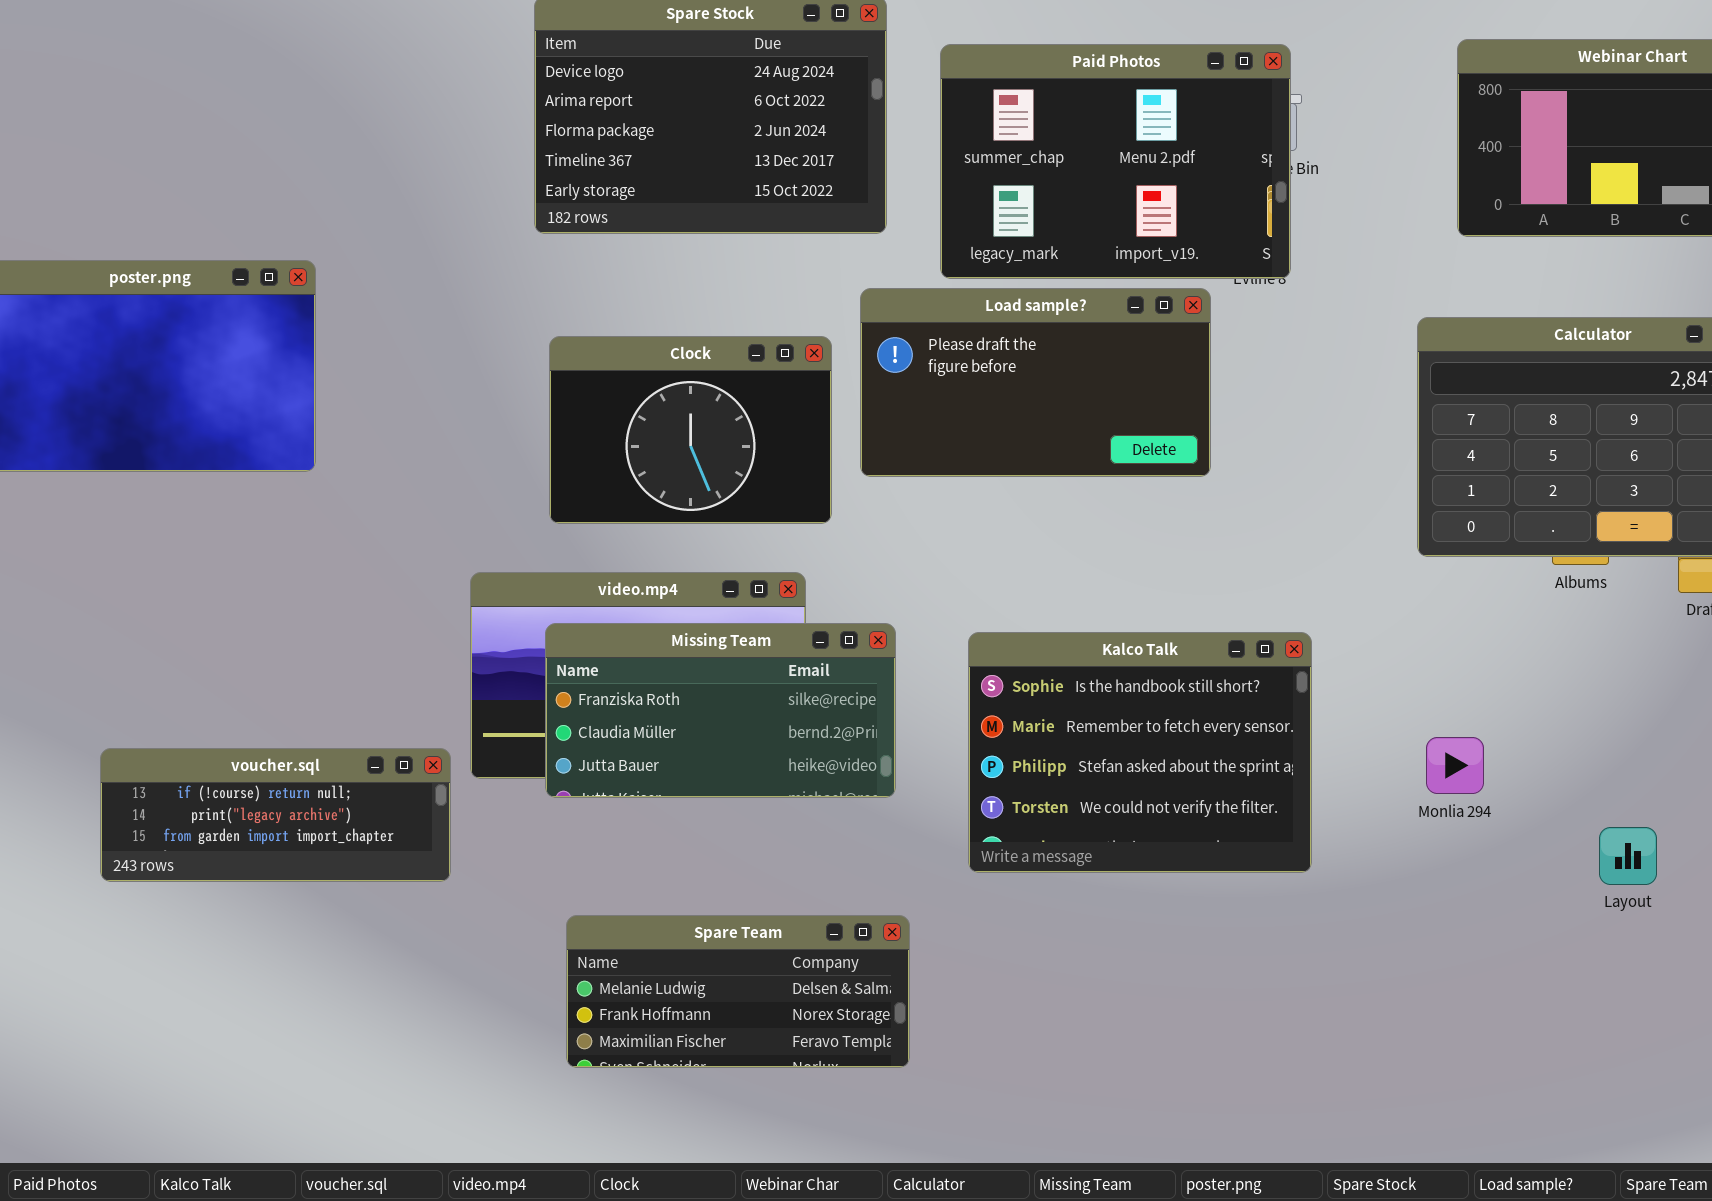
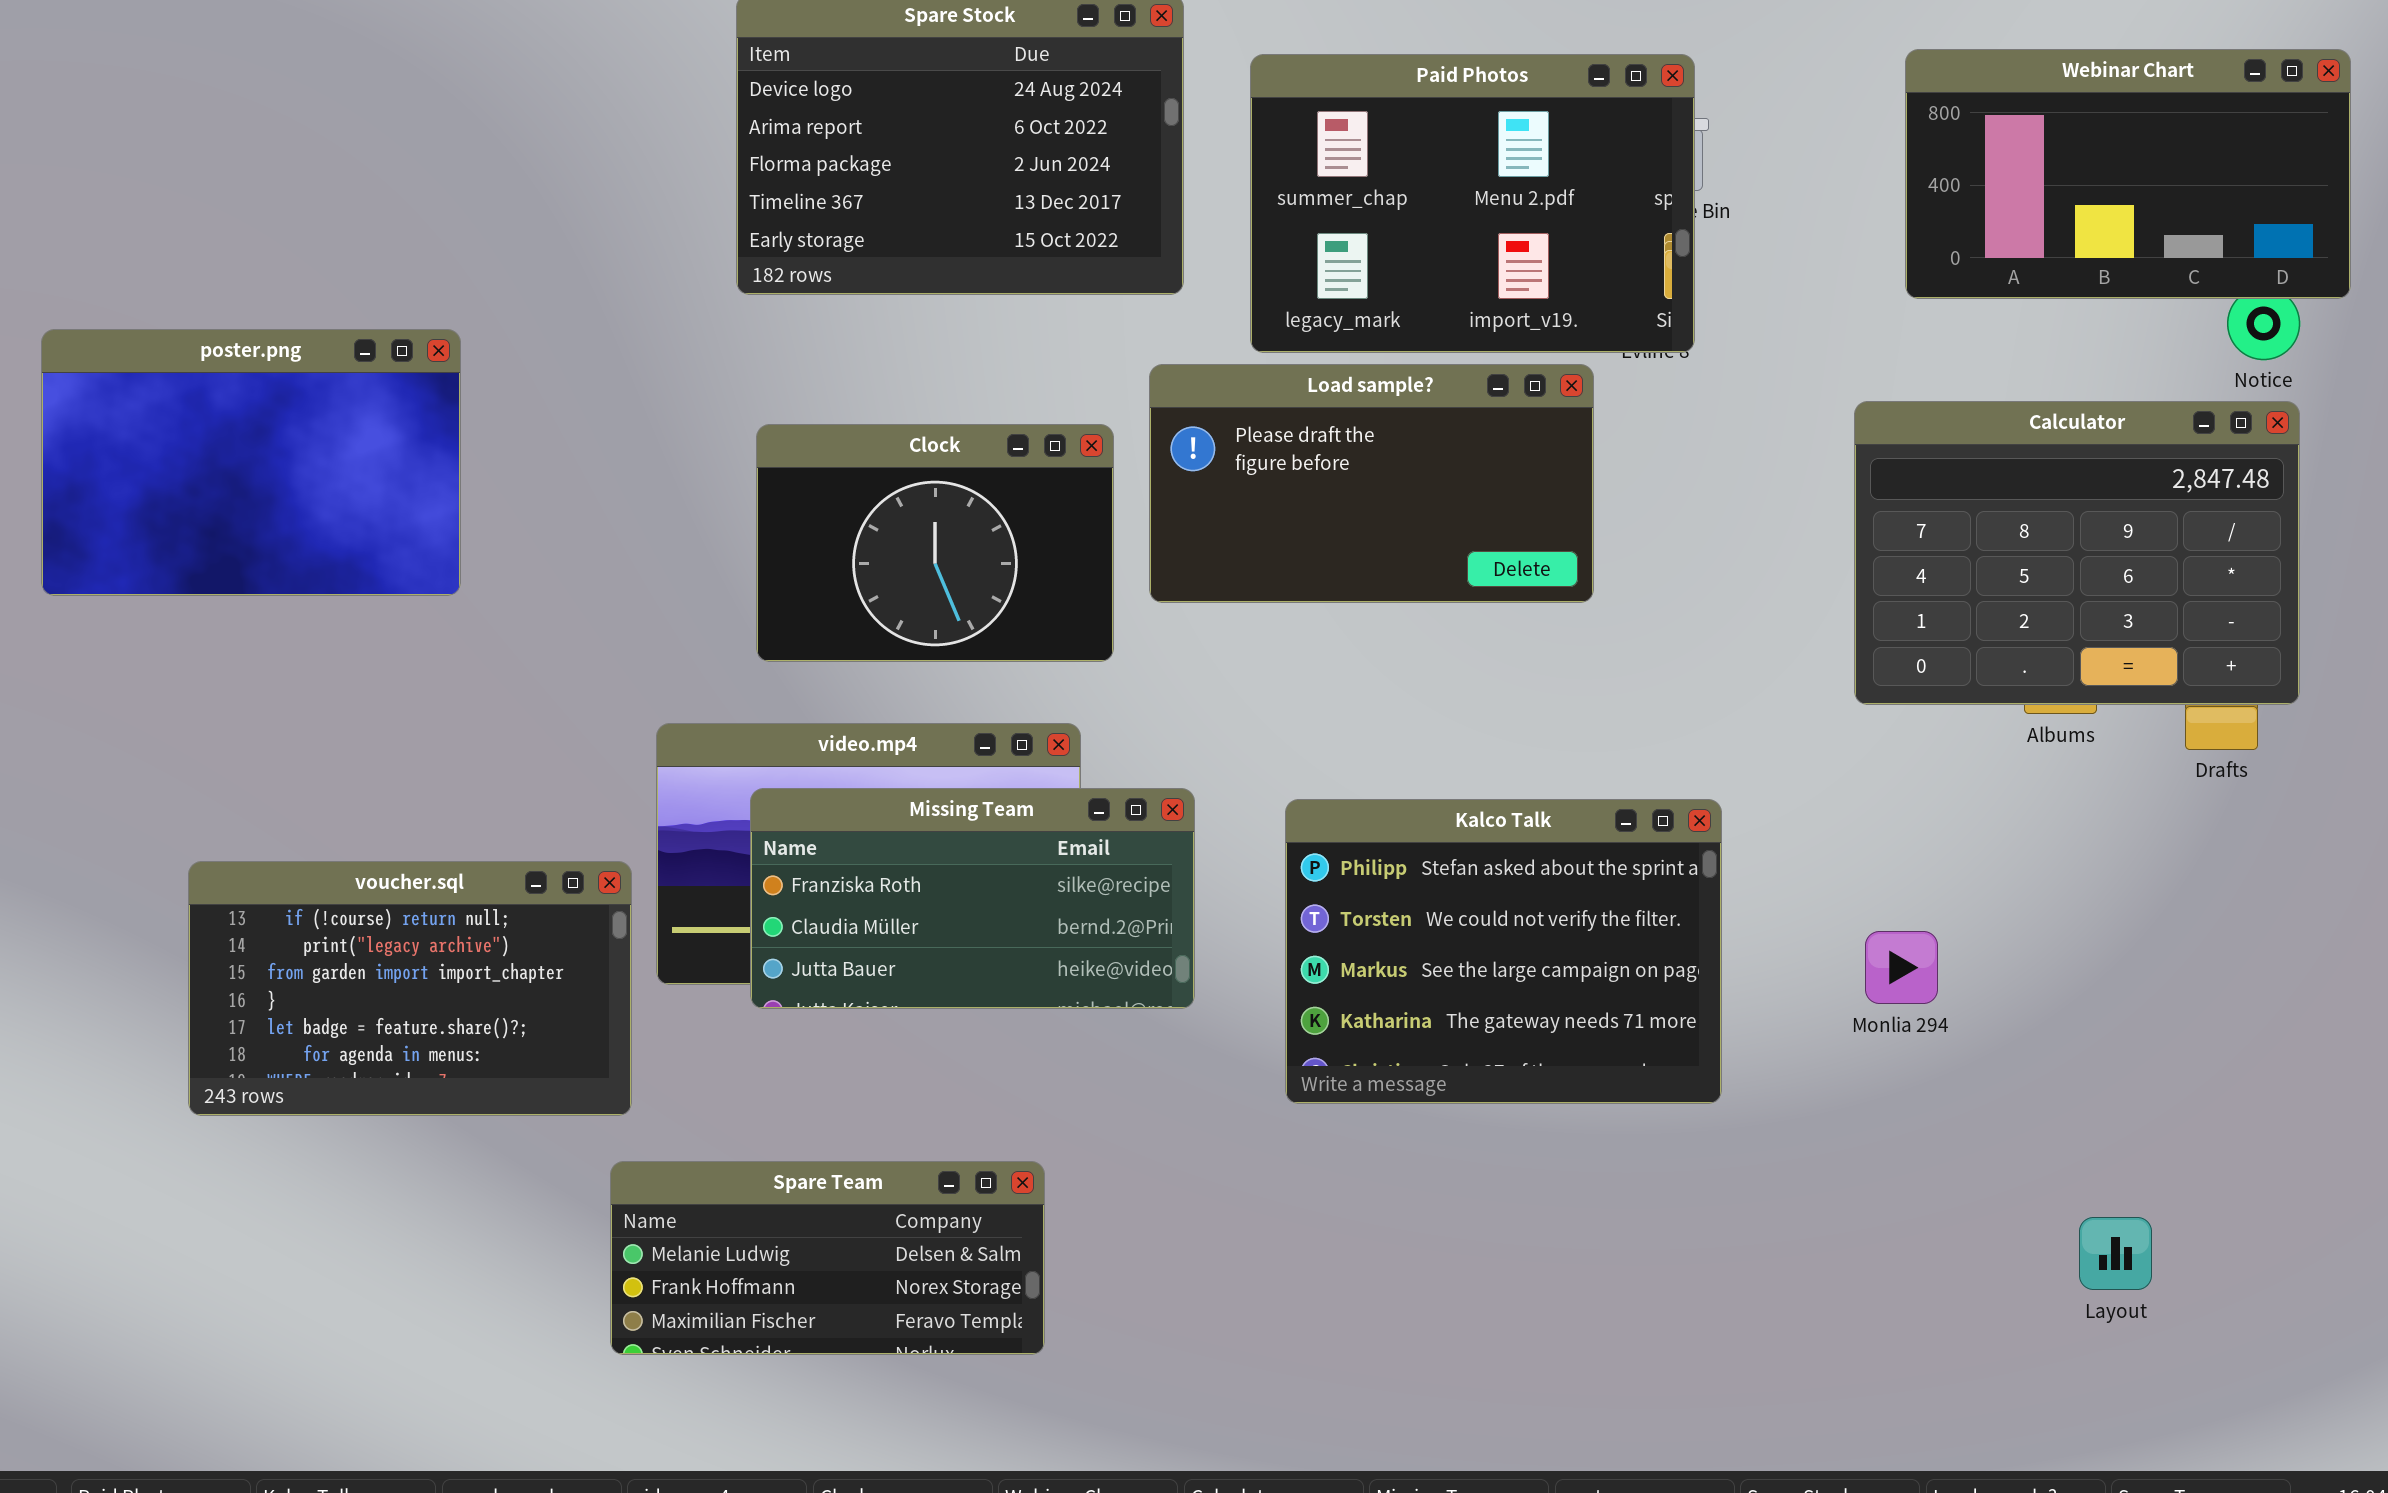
Kalco Talk: [968,632,1312,873] -> [1285,799,1722,1104], scrolled down 2 rows
voucher.sql: [100,748,451,882] -> [188,861,632,1116], resized
Layout: [1599,827,1657,885] -> [2079,1217,2152,1290], moved
Spare Team: [566,915,910,1068] -> [610,1161,1045,1355], moved

